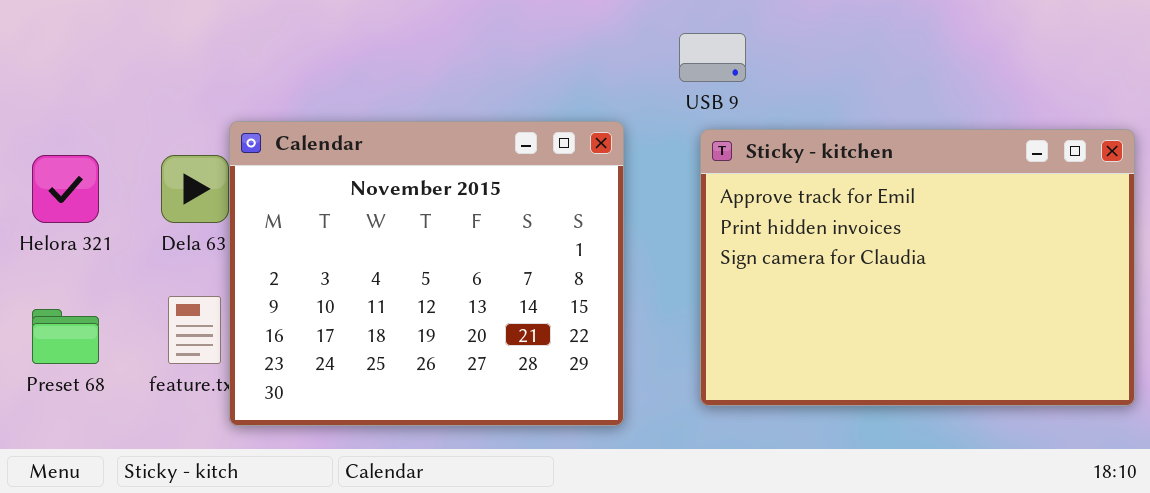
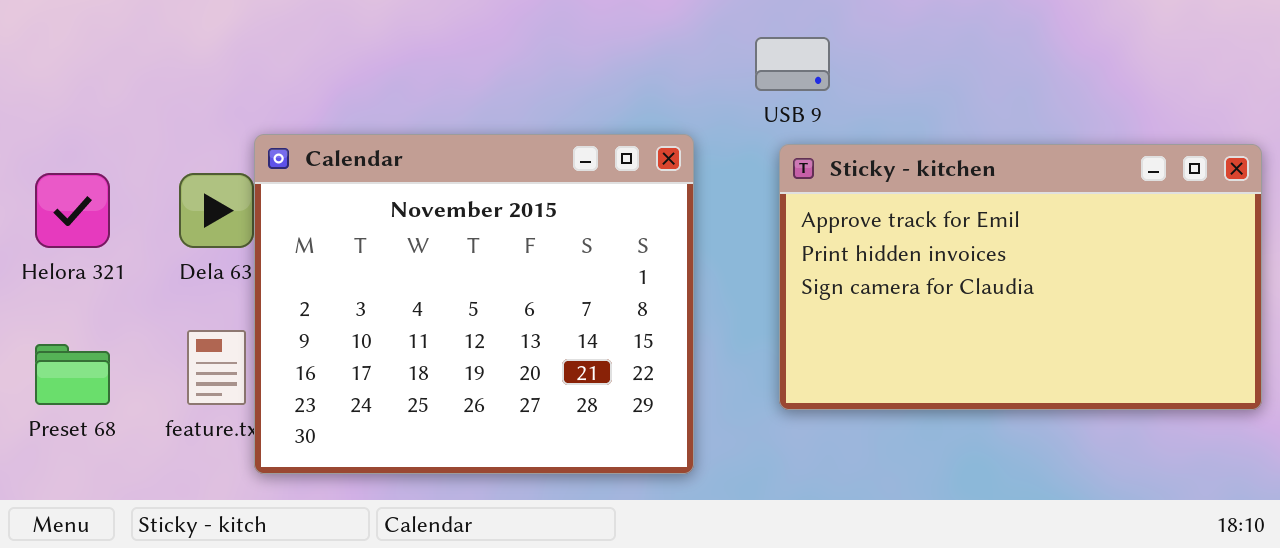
Sticky - kitchen: [700,129,1135,406] -> [779,144,1262,410], resized

